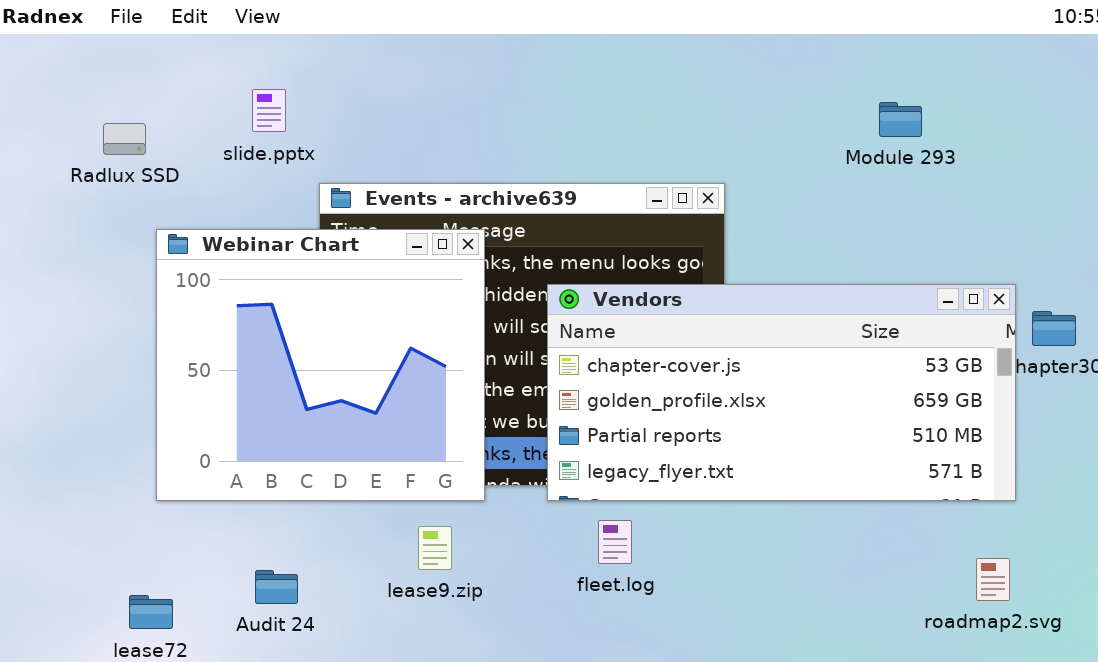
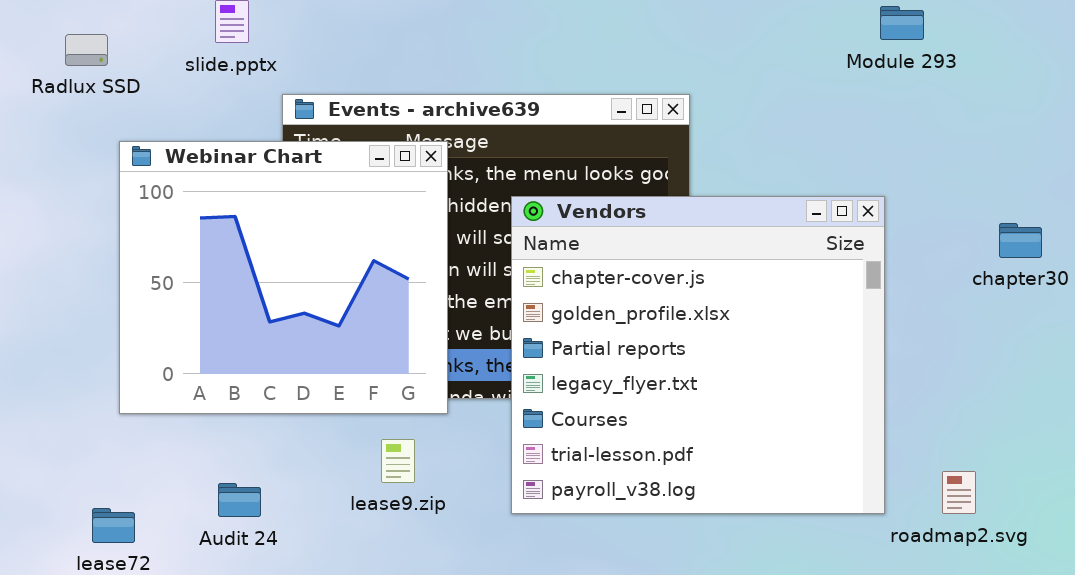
Module 293: [879,102,922,137] -> [880,6,924,40], moved
Vendors: [547,284,1016,501] -> [511,196,885,514], resized

